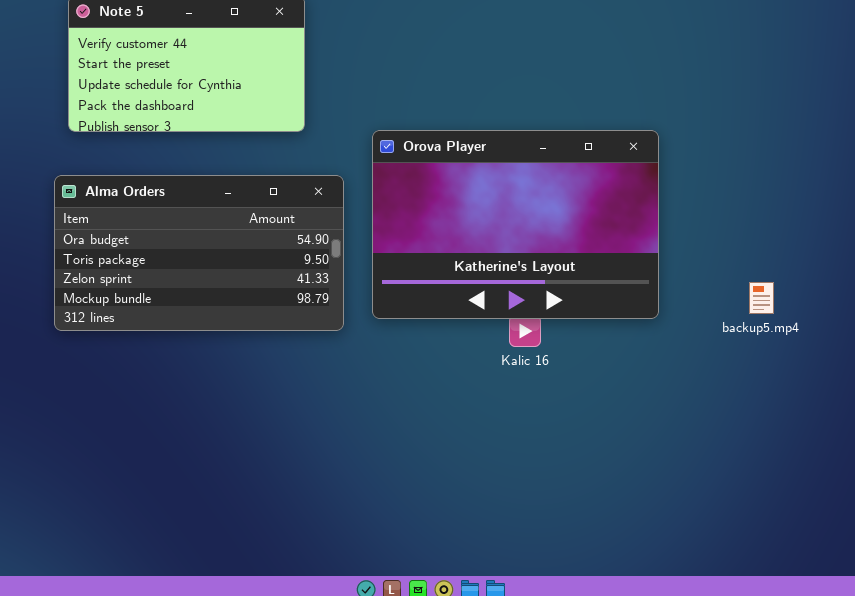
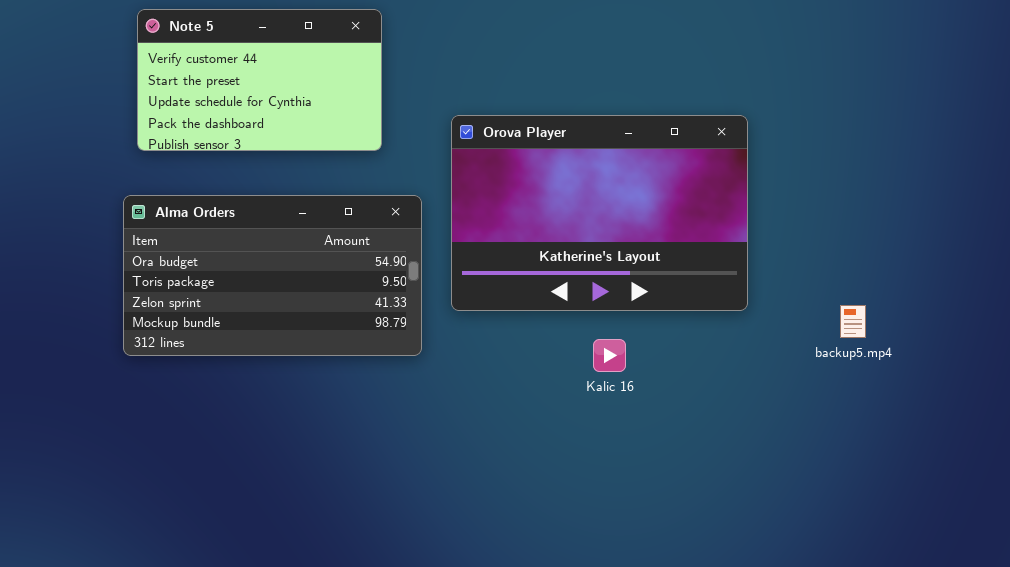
Orova Player: [372,130,659,319] -> [451,115,748,311], moved

